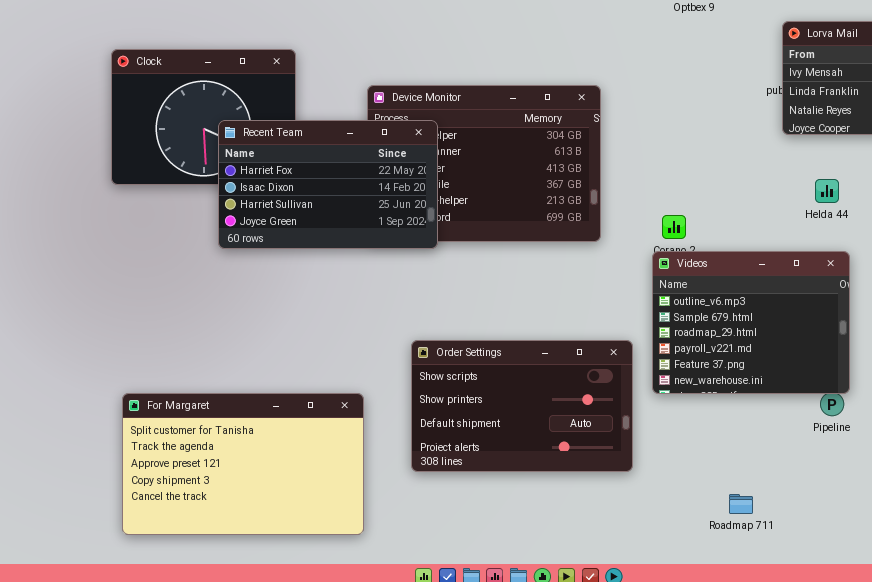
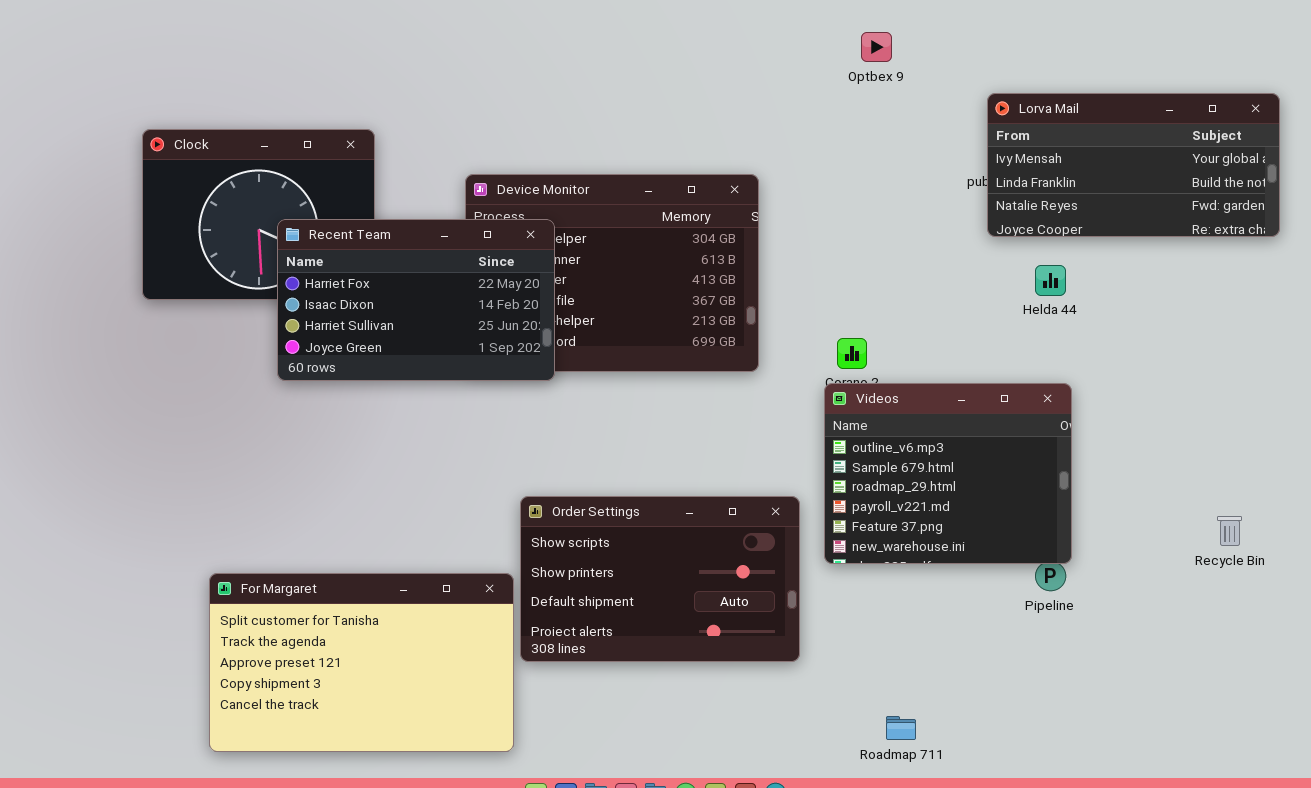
Helda 44: [815,179,839,203] -> [1035,265,1066,296], moved
For Margaret: [122,393,364,535] -> [209,573,514,752], moved
Roadmap 711: [729,494,753,514] -> [886,716,916,740], moved

